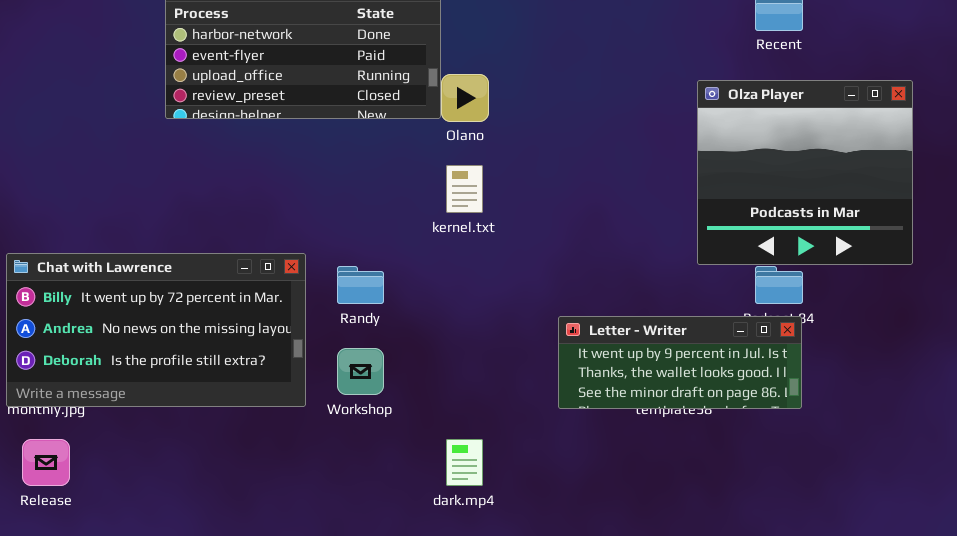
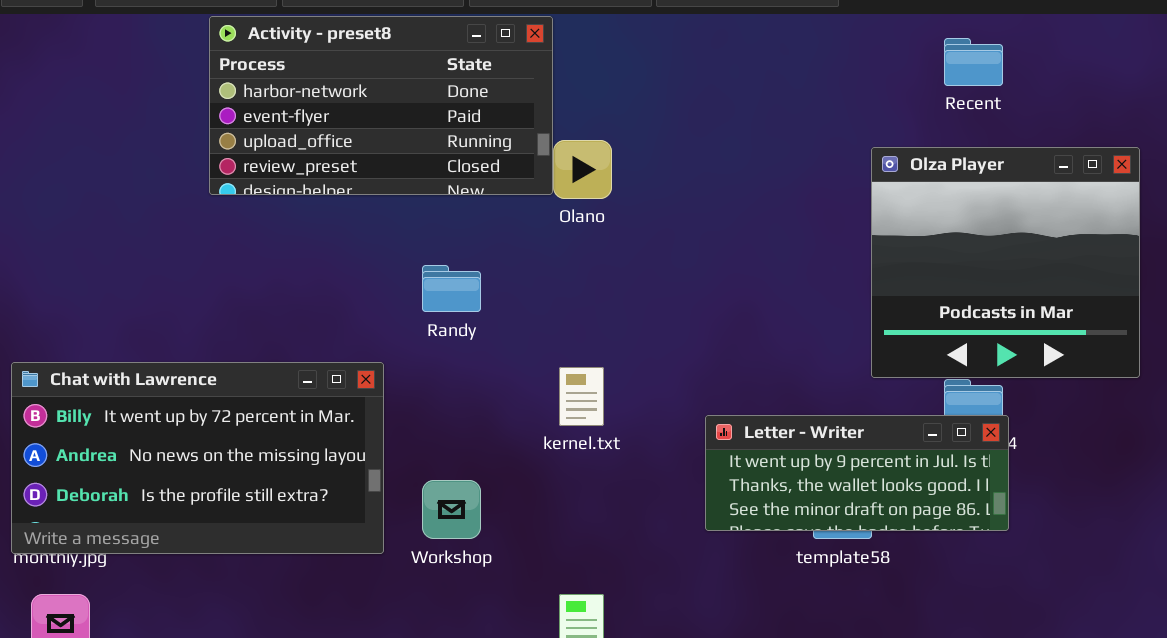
kernel.txt: [446,165,483,213] -> [559,367,604,426], moved
Randy: [337,266,384,304] -> [422,265,481,312], moved
Letter - Writer: [558,316,802,409] -> [705,415,1009,531], moved

